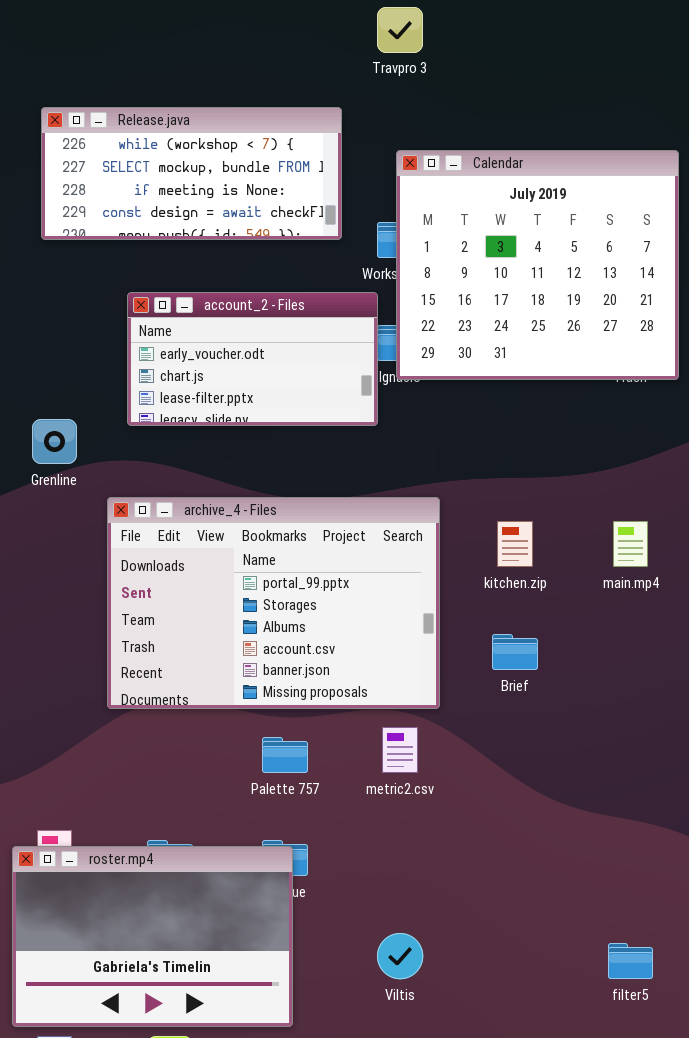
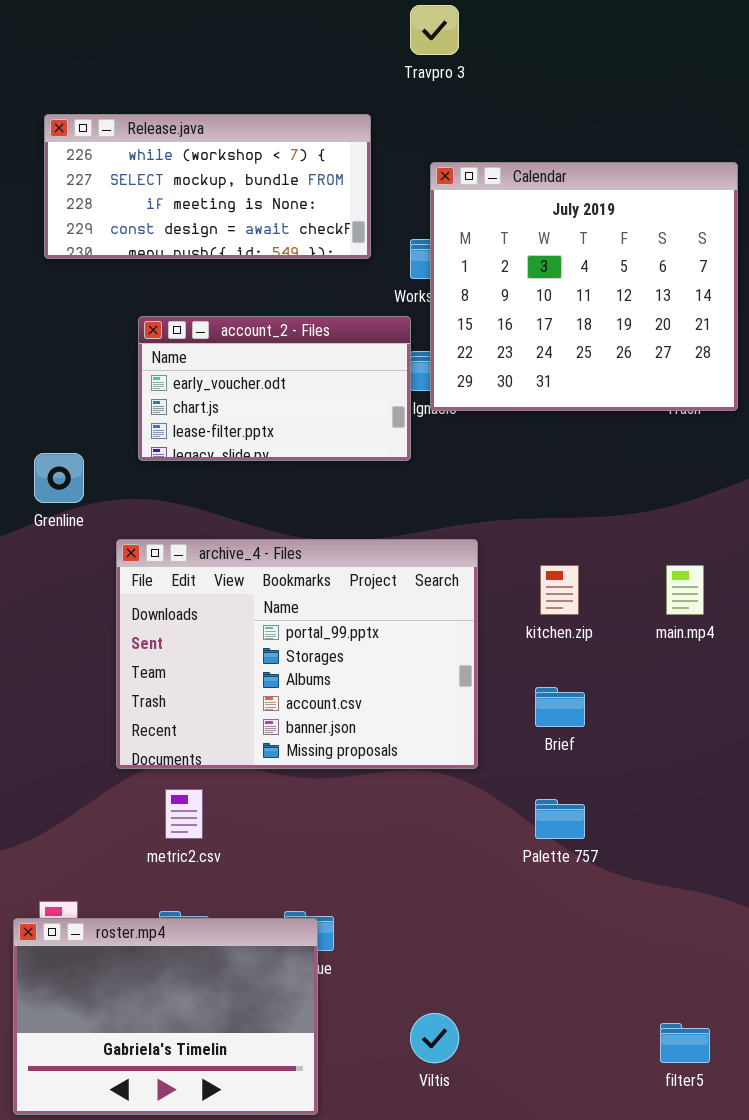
metric2.csv: [382,727,418,773] -> [165,789,203,839], moved
Palette 757: [262,737,308,773] -> [535,799,585,839], moved

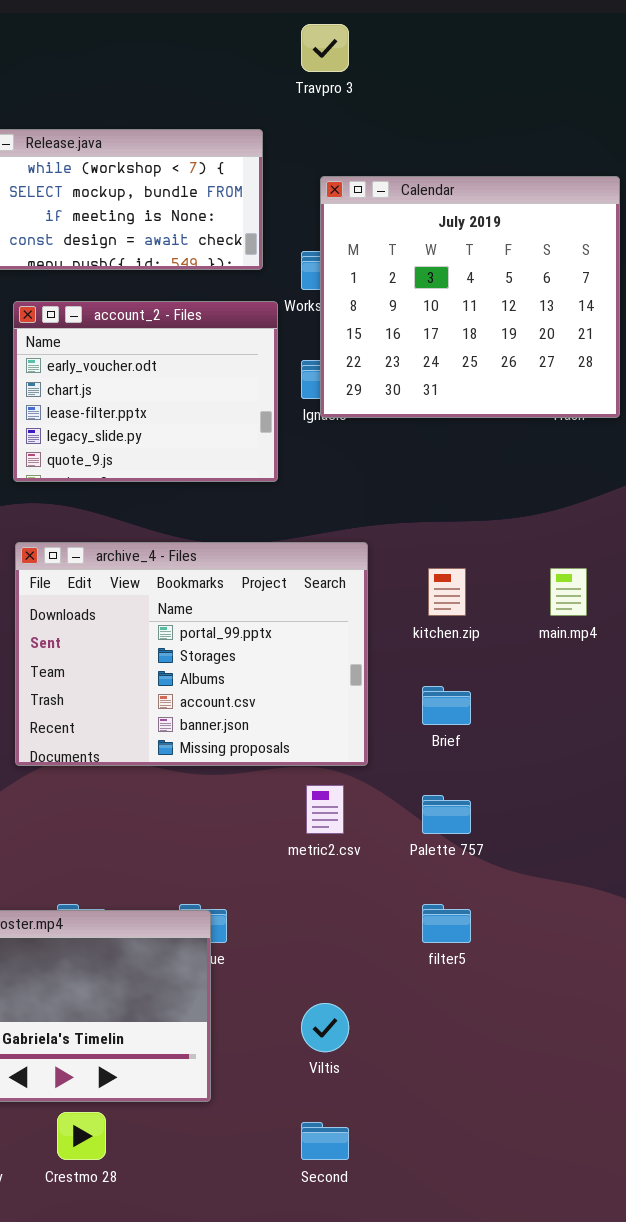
account_2 - Files: [138,316,411,461] -> [13,301,278,482], moved, resized
metric2.csv: [165,789,203,839] -> [306,785,344,834], moved
filter5: [660,1023,710,1063] -> [422,904,471,943], moved

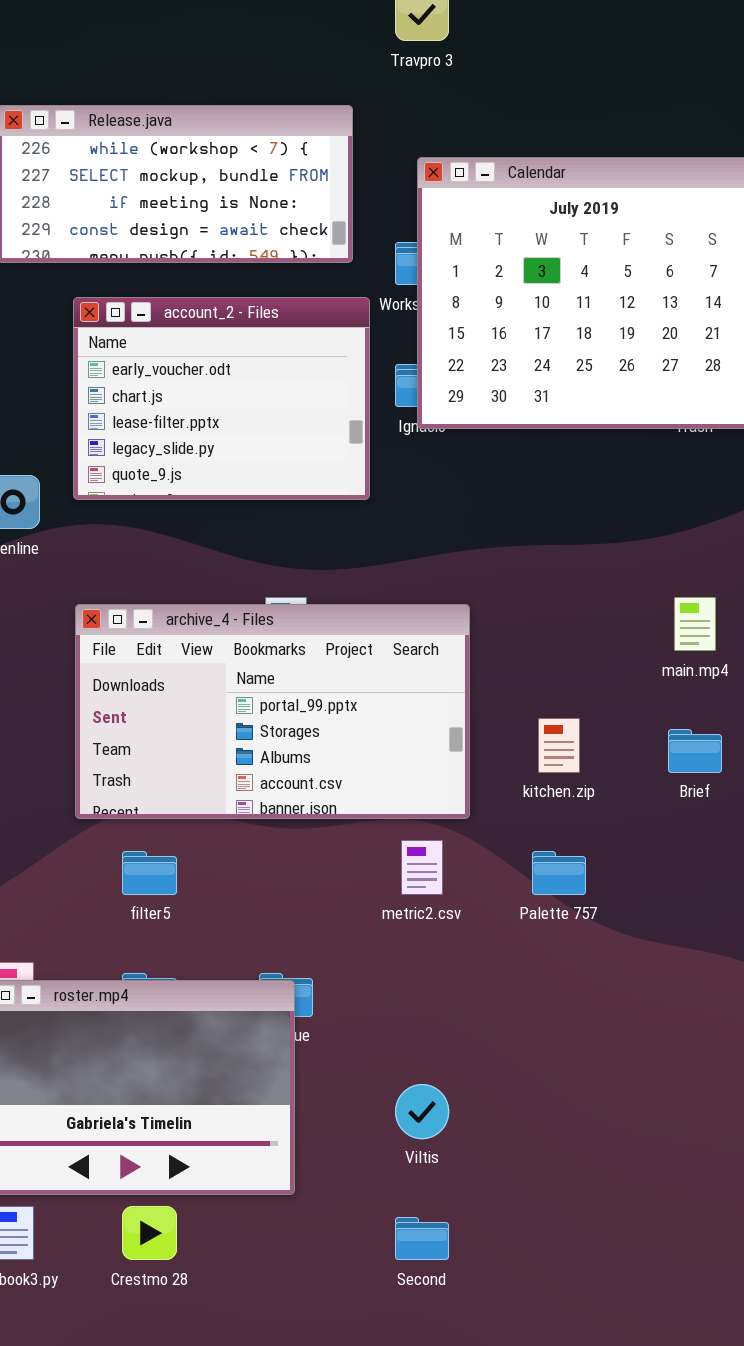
archive_4 - Files: [15,542,368,766] -> [75,604,470,819], resized
kitchen.zip: [428,568,466,616] -> [538,718,580,773], moved
Brief: [422,686,471,725] -> [668,729,722,773], moved
filter5: [422,904,471,943] -> [122,851,177,895], moved

